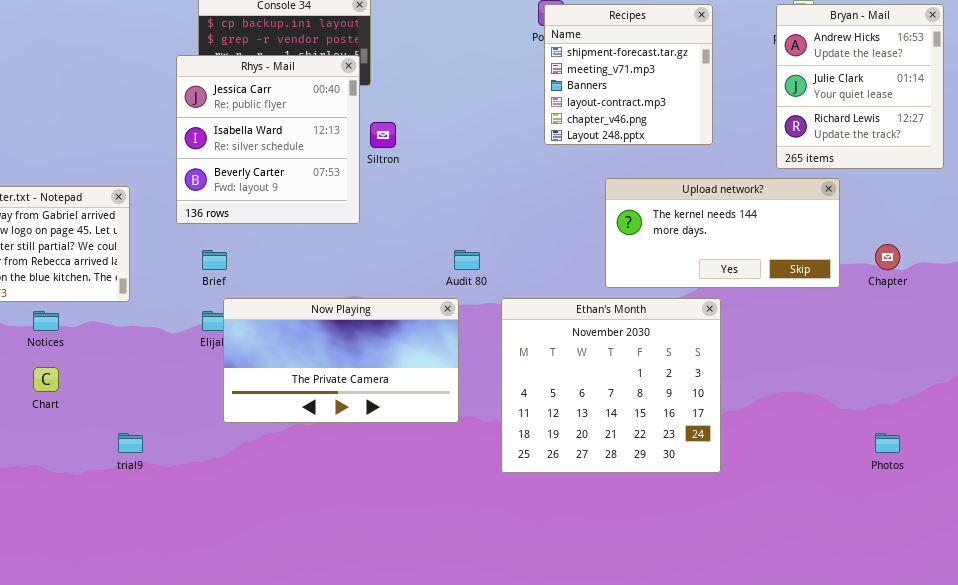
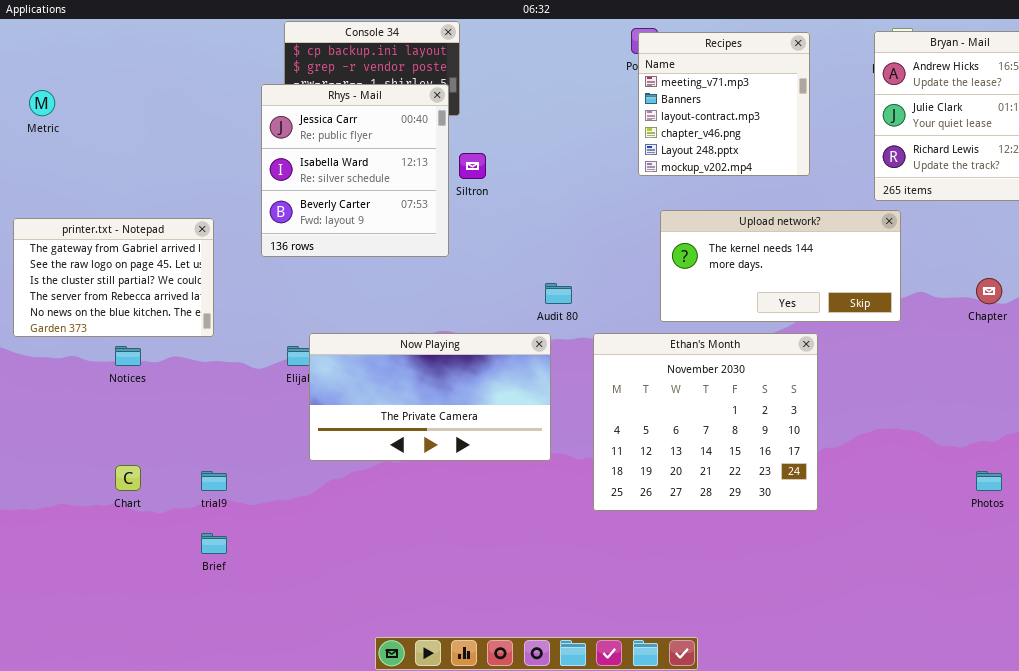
Recipes: [544,4,713,145] -> [638,32,810,176], scrolled down 1 row
Upload network?: [605,178,840,288] -> [660,210,901,322], moved
Brief: [202,250,227,270] -> [201,533,227,554], moved
Chart: [33,367,59,392] -> [115,465,141,491], moved

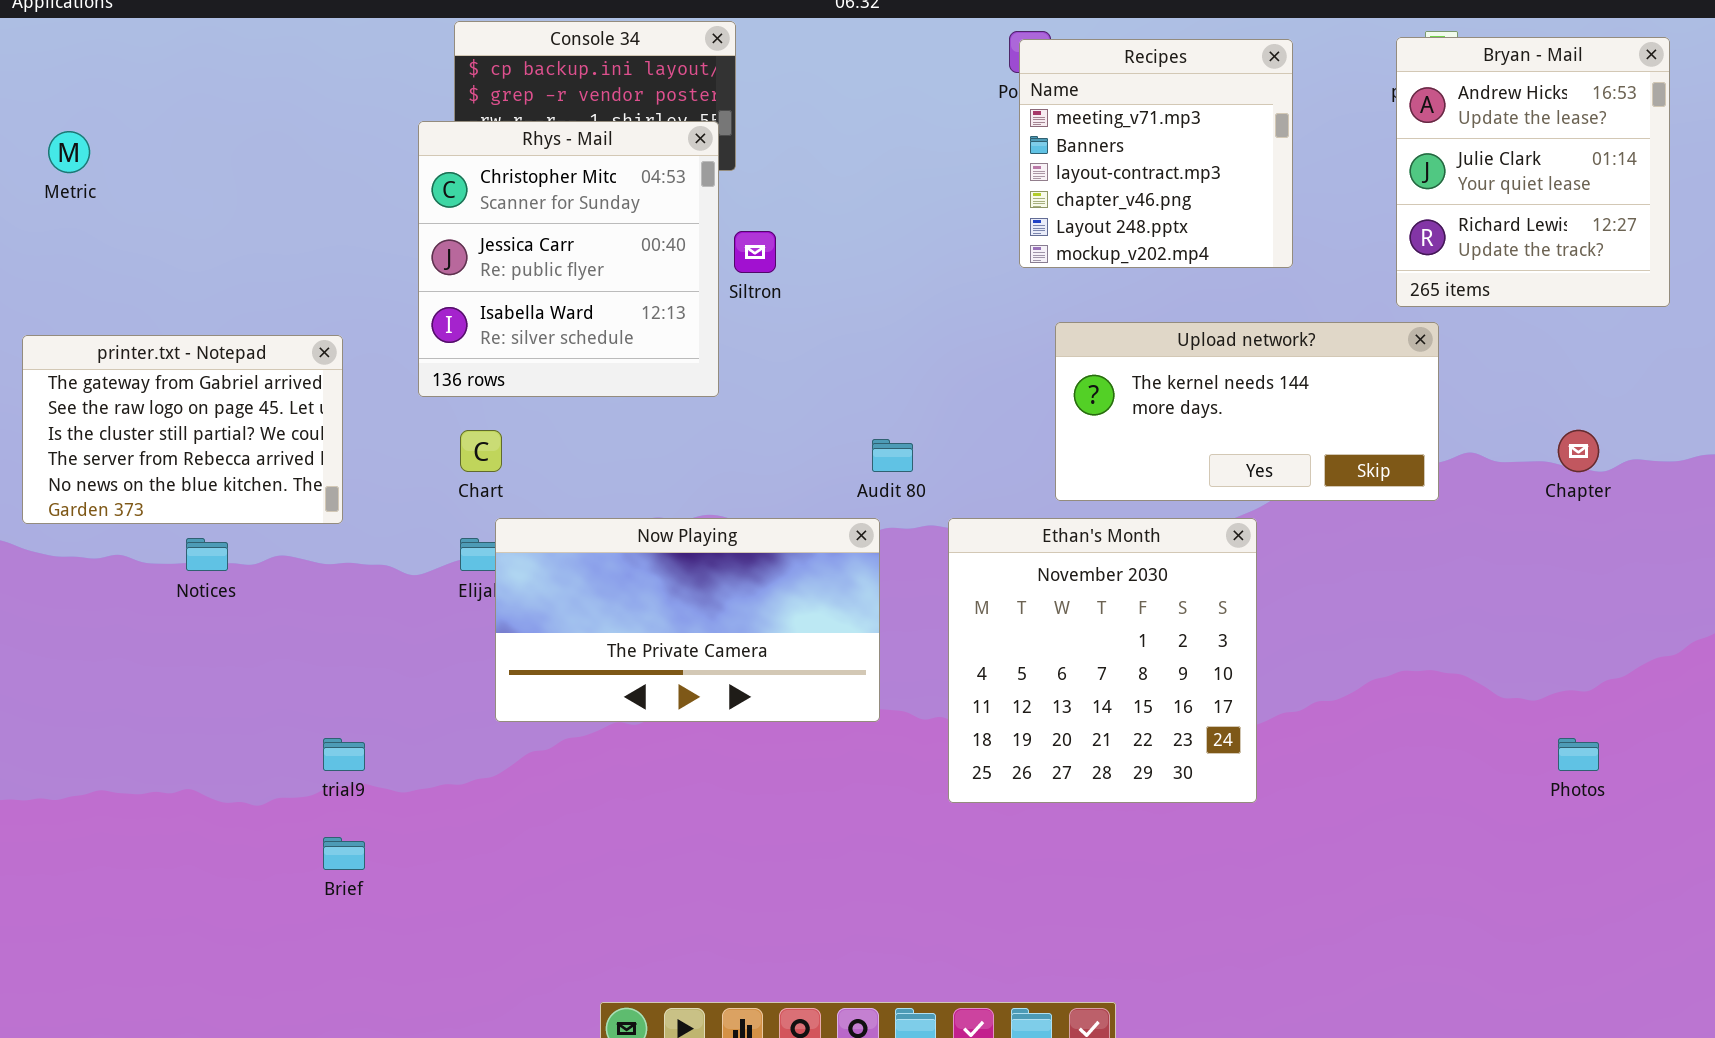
Rhys - Mail: [261,84,449,257] -> [418,121,719,397], scrolled up 1 row
Ethan's Month: [593,333,818,511] -> [948,518,1257,803], resized
Chart: [115,465,141,491] -> [460,430,502,472], moved

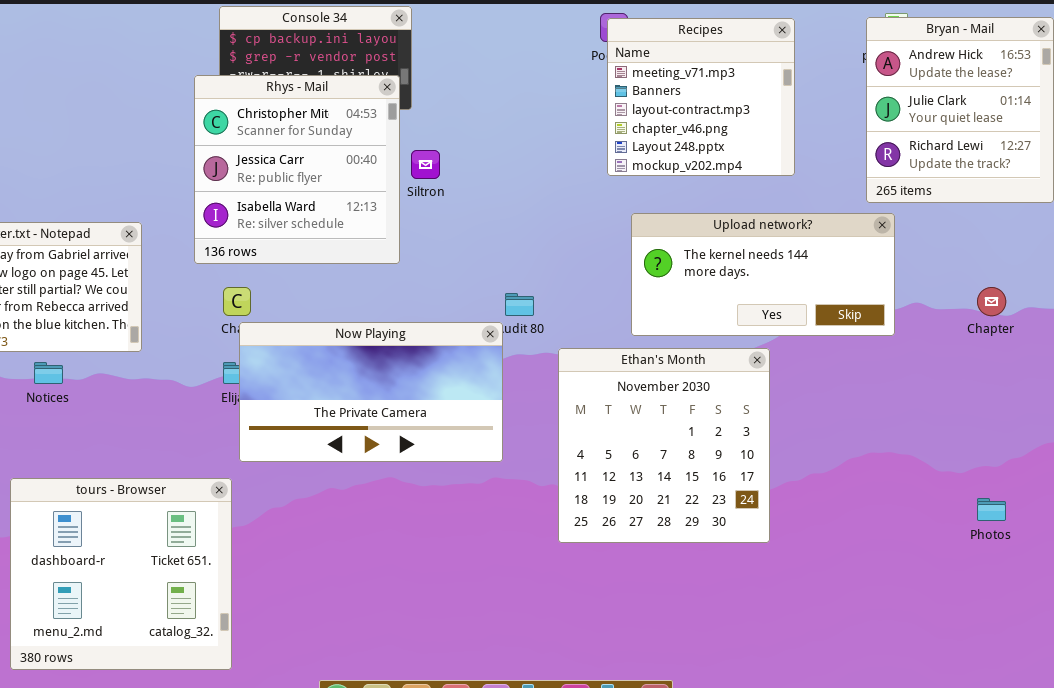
Now Playing: [495,518,880,722] -> [239,322,503,462], moved
tours - Browser: none -> [10,478,232,670], opened

